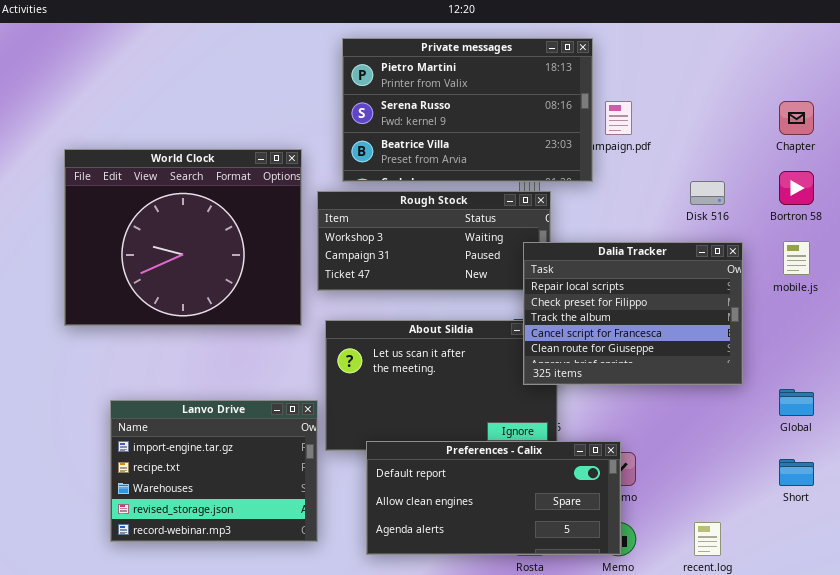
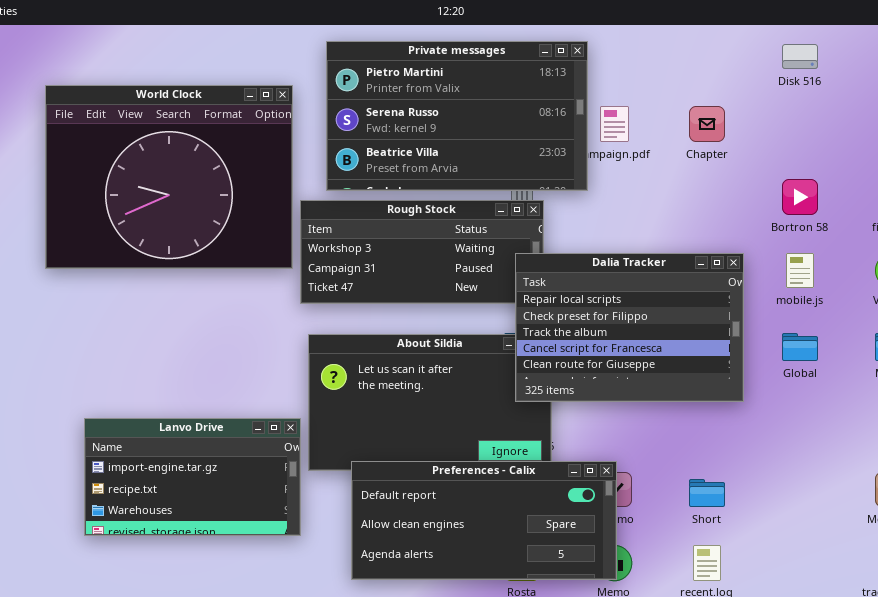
Chapter: [779,101,814,135] -> [689,106,725,142], moved
World Clock: [64,149,302,326] -> [45,85,293,269], moved
Disk 516: [690,181,725,205] -> [782,44,818,69], moved
Global: [779,389,814,416] -> [782,333,818,361], moved
Lanvo Drive: [110,400,318,542] -> [84,418,301,536], resized
Short: [779,459,814,486] -> [689,479,725,507], moved

